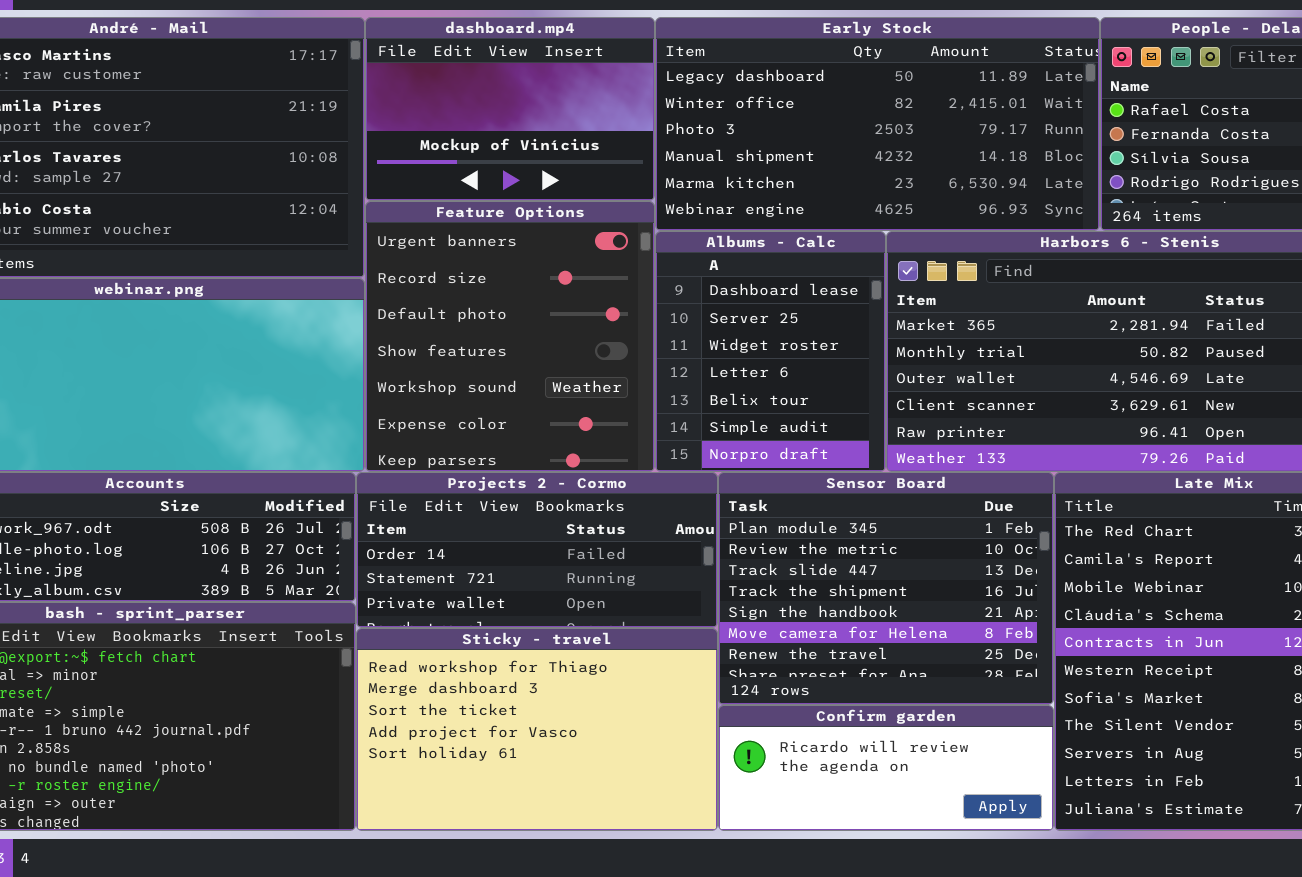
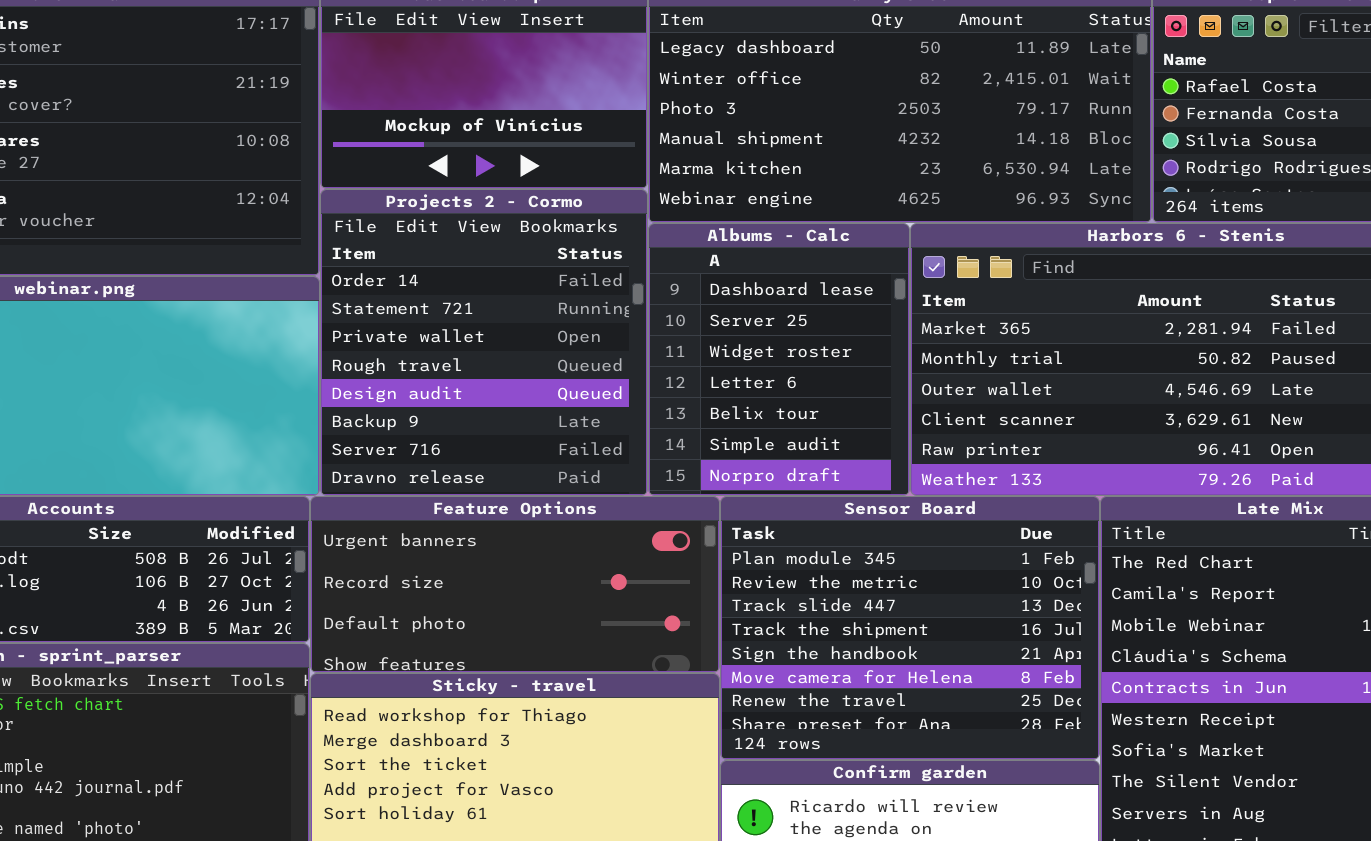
Feature Options: [365,201,655,472] -> [310,496,720,673], moved, resized
Projects 2 - Cormo: [356,472,718,628] -> [320,189,648,496], moved, resized

